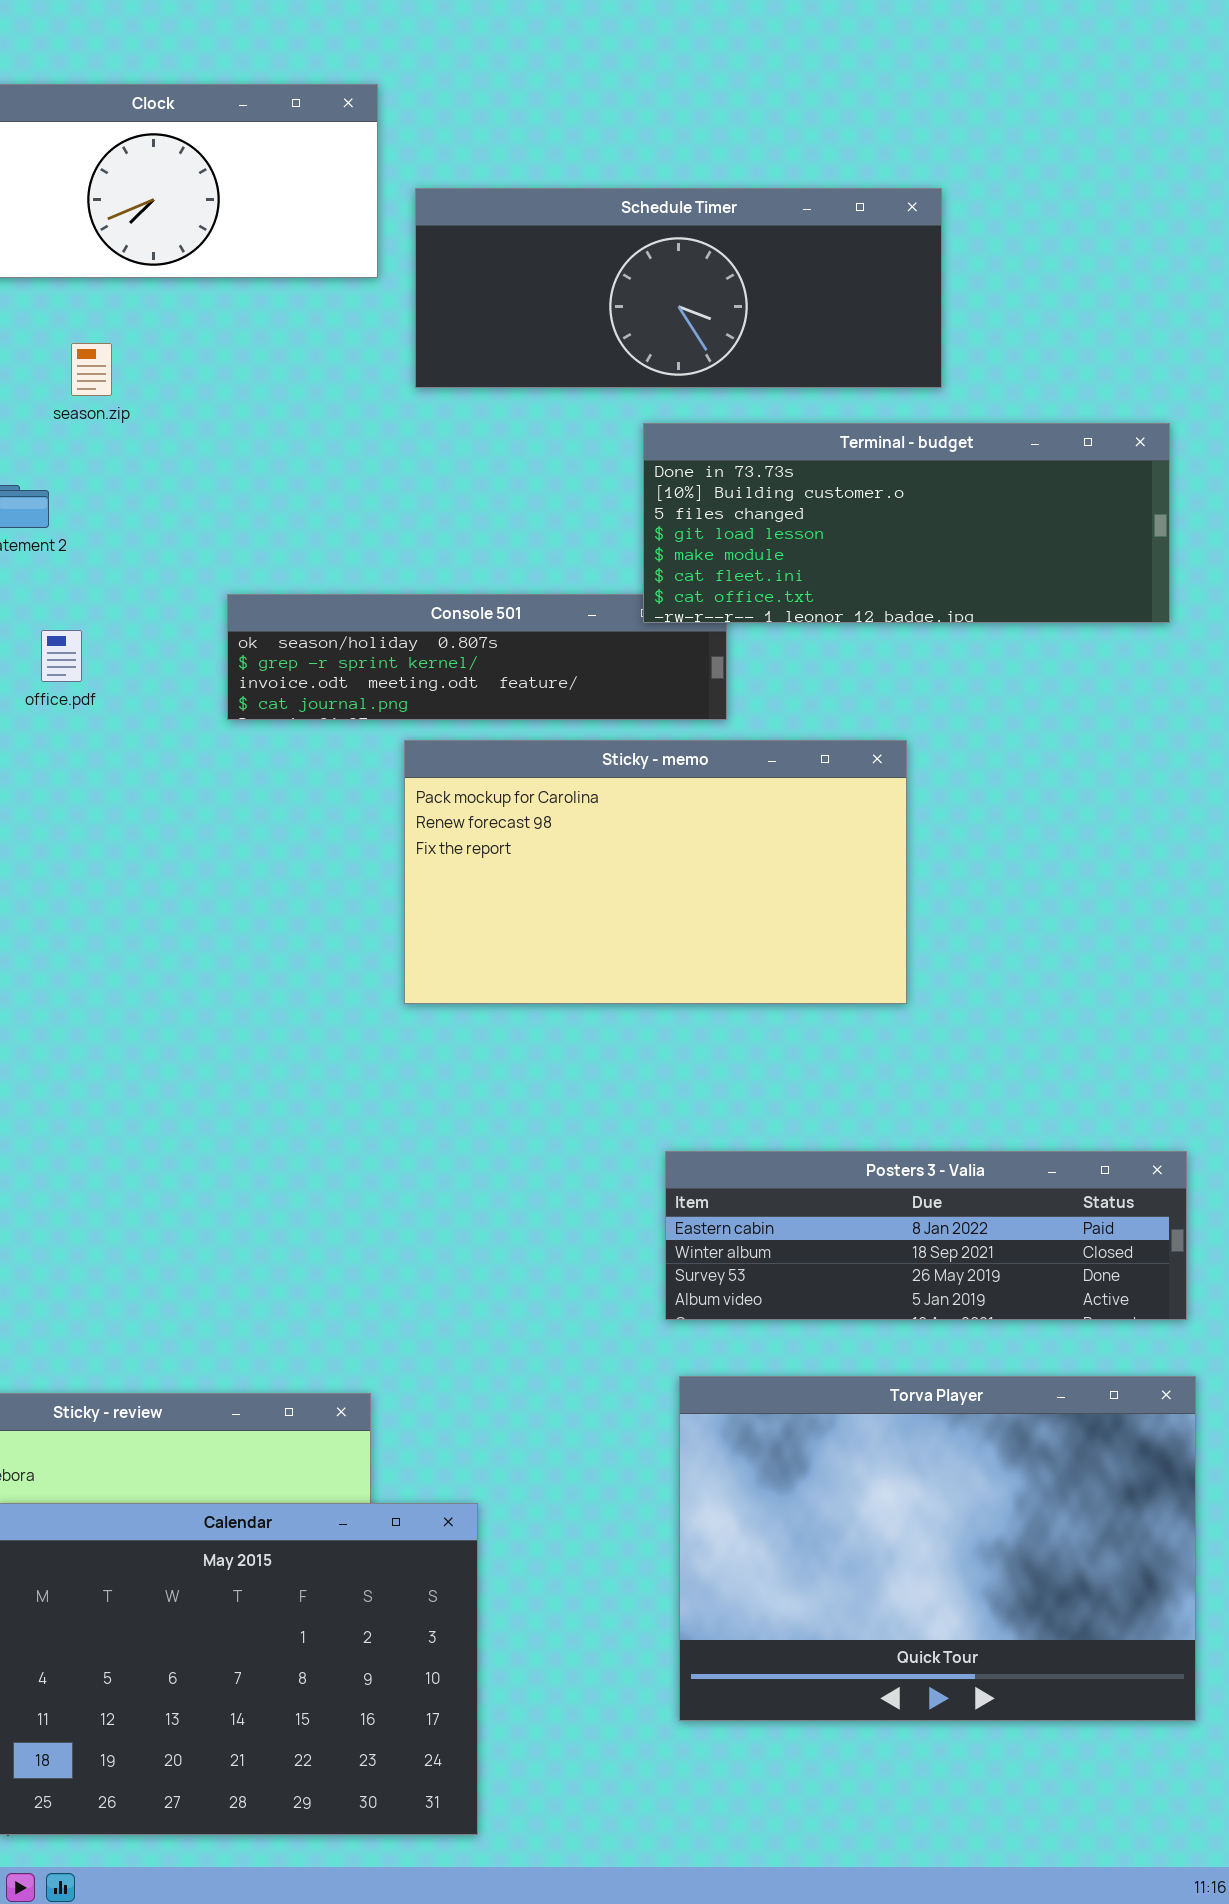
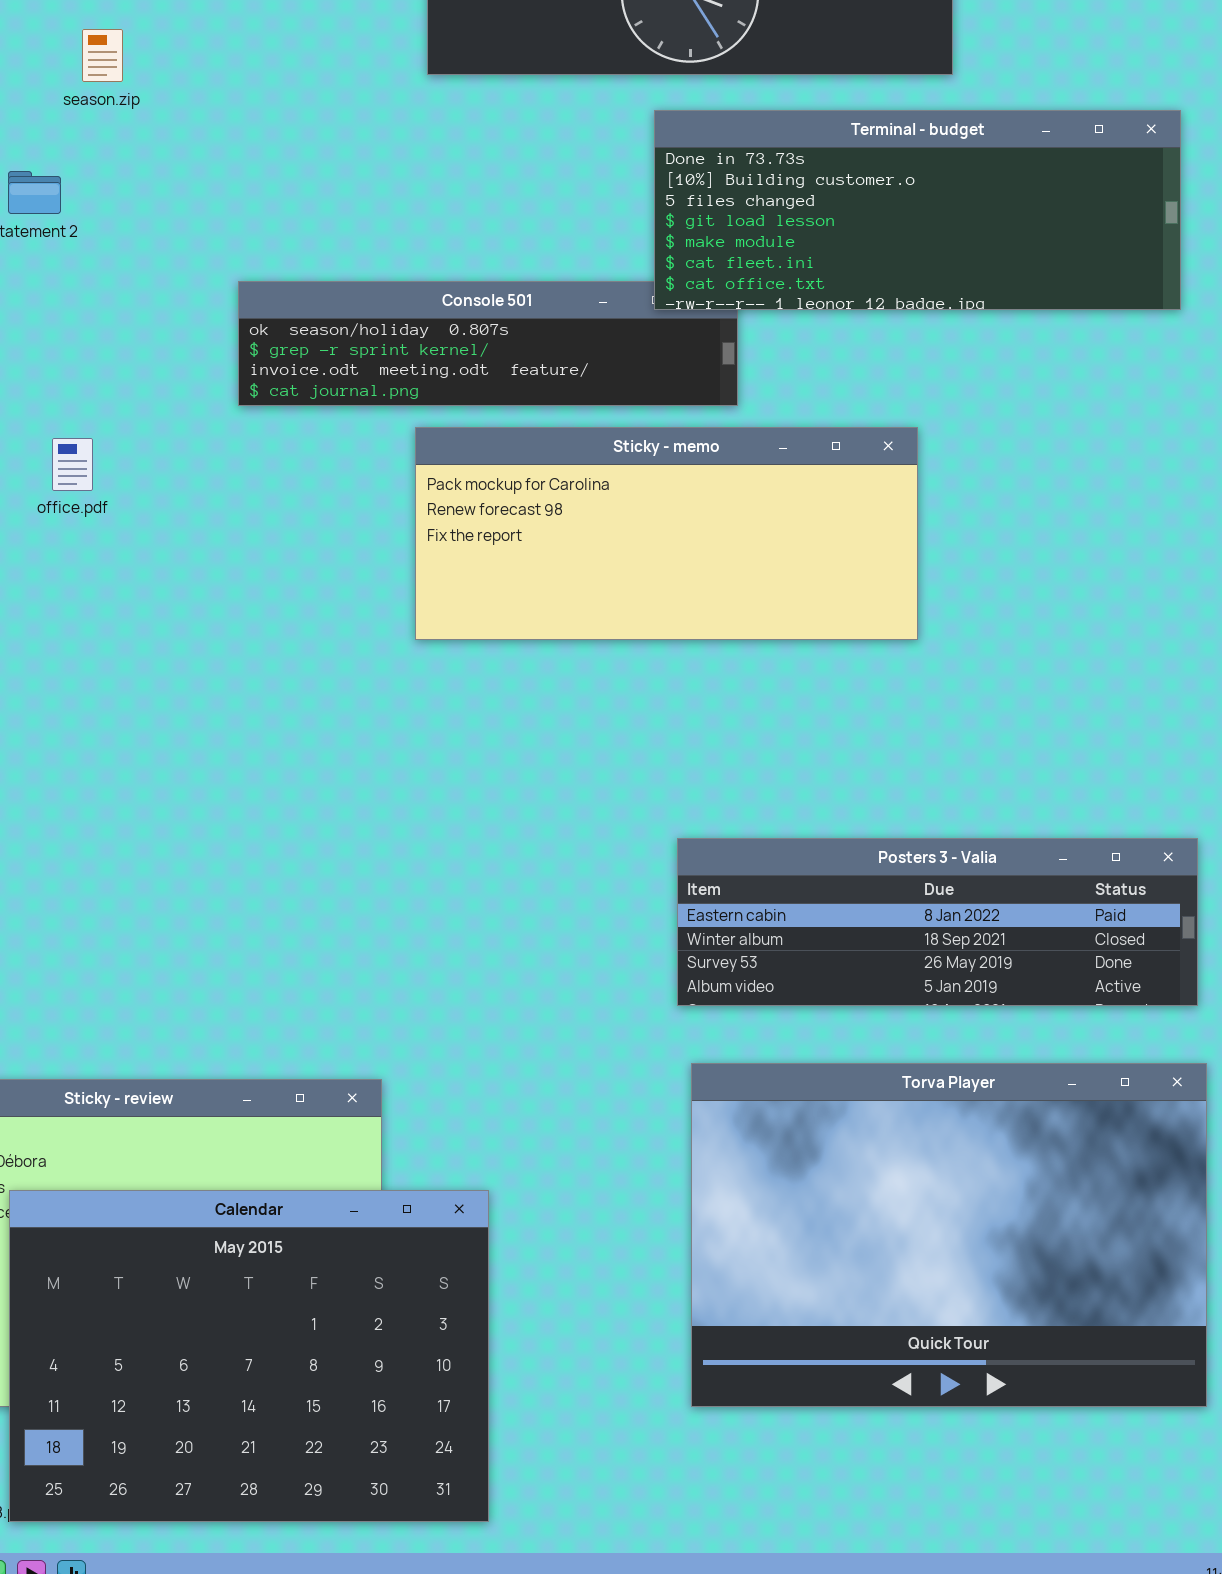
office.pdf: [41,630,82,682] -> [52,438,93,491], moved
Sticky - memo: [404,740,907,1004] -> [415,427,918,640], resized

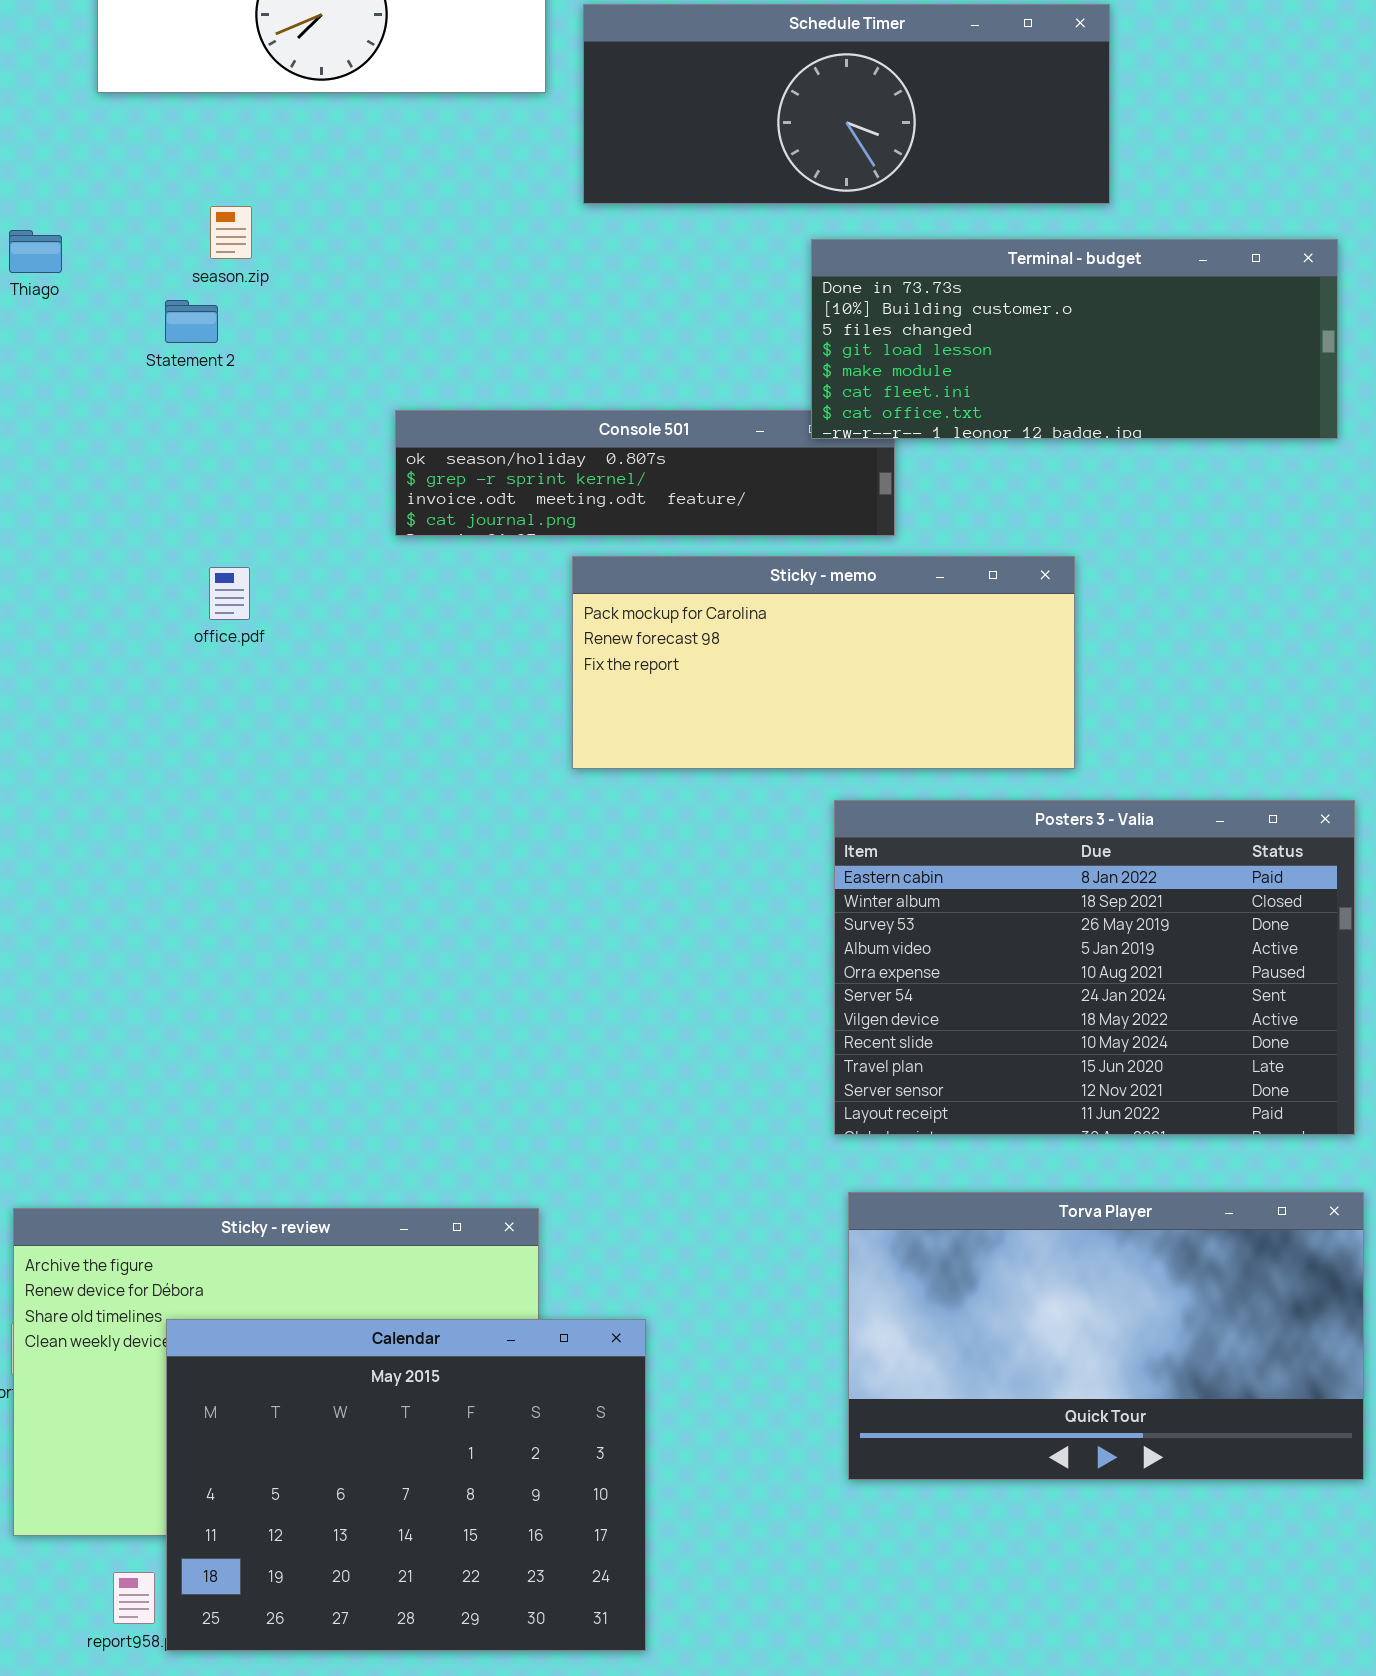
season.zip: [82,29,123,82] -> [210,206,252,259], moved
Posters 3 - Valia: [677,838,1198,1006] -> [834,800,1355,1135], resized
Torva Player: [691,1063,1207,1407] -> [848,1192,1364,1480], resized

